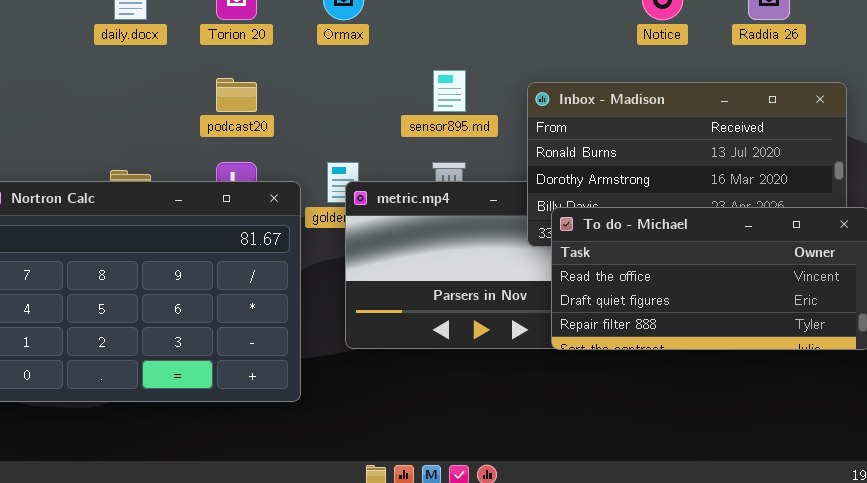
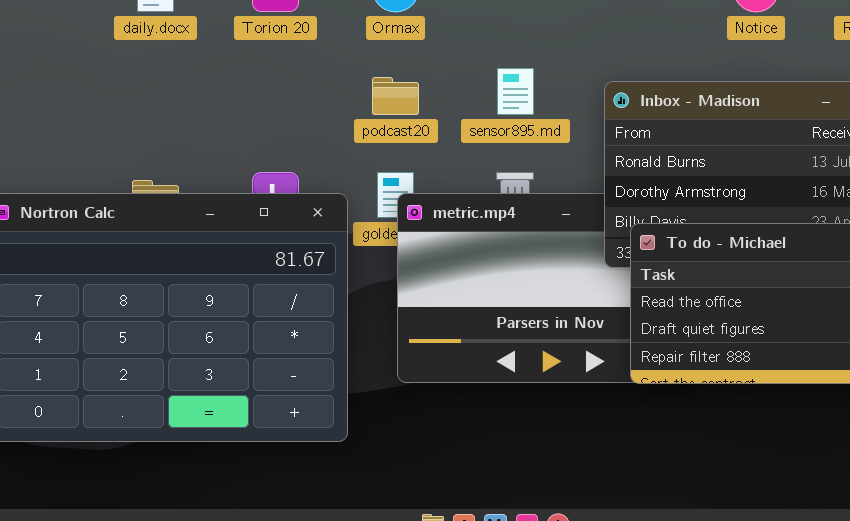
podcast20: [216,78,257,112] -> [372,77,419,115], moved

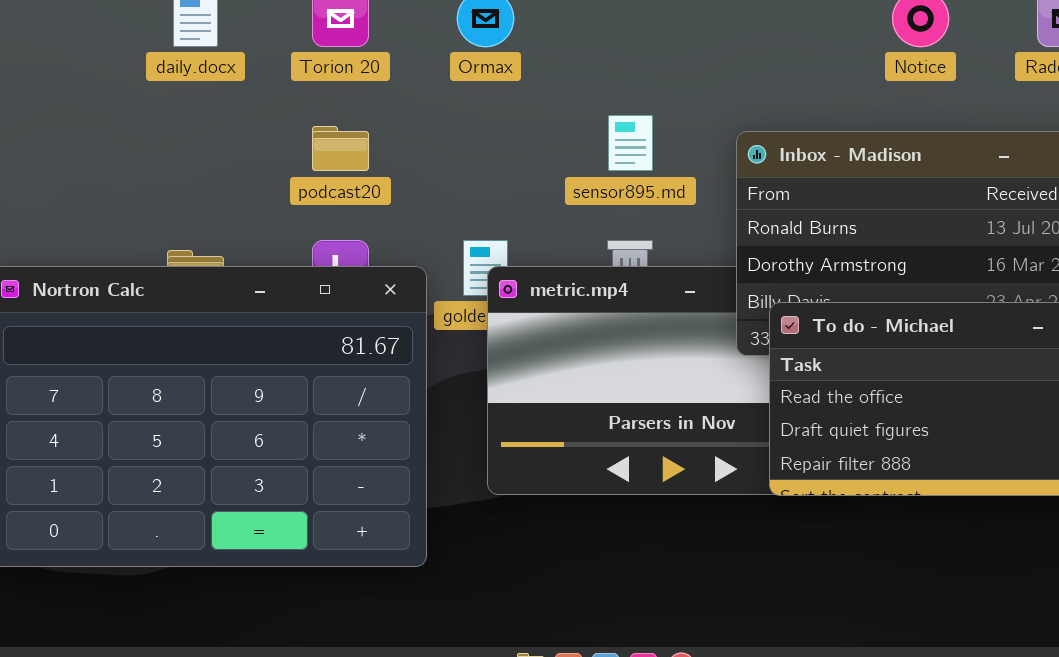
podcast20: [372,77,419,115] -> [312,126,369,171], moved

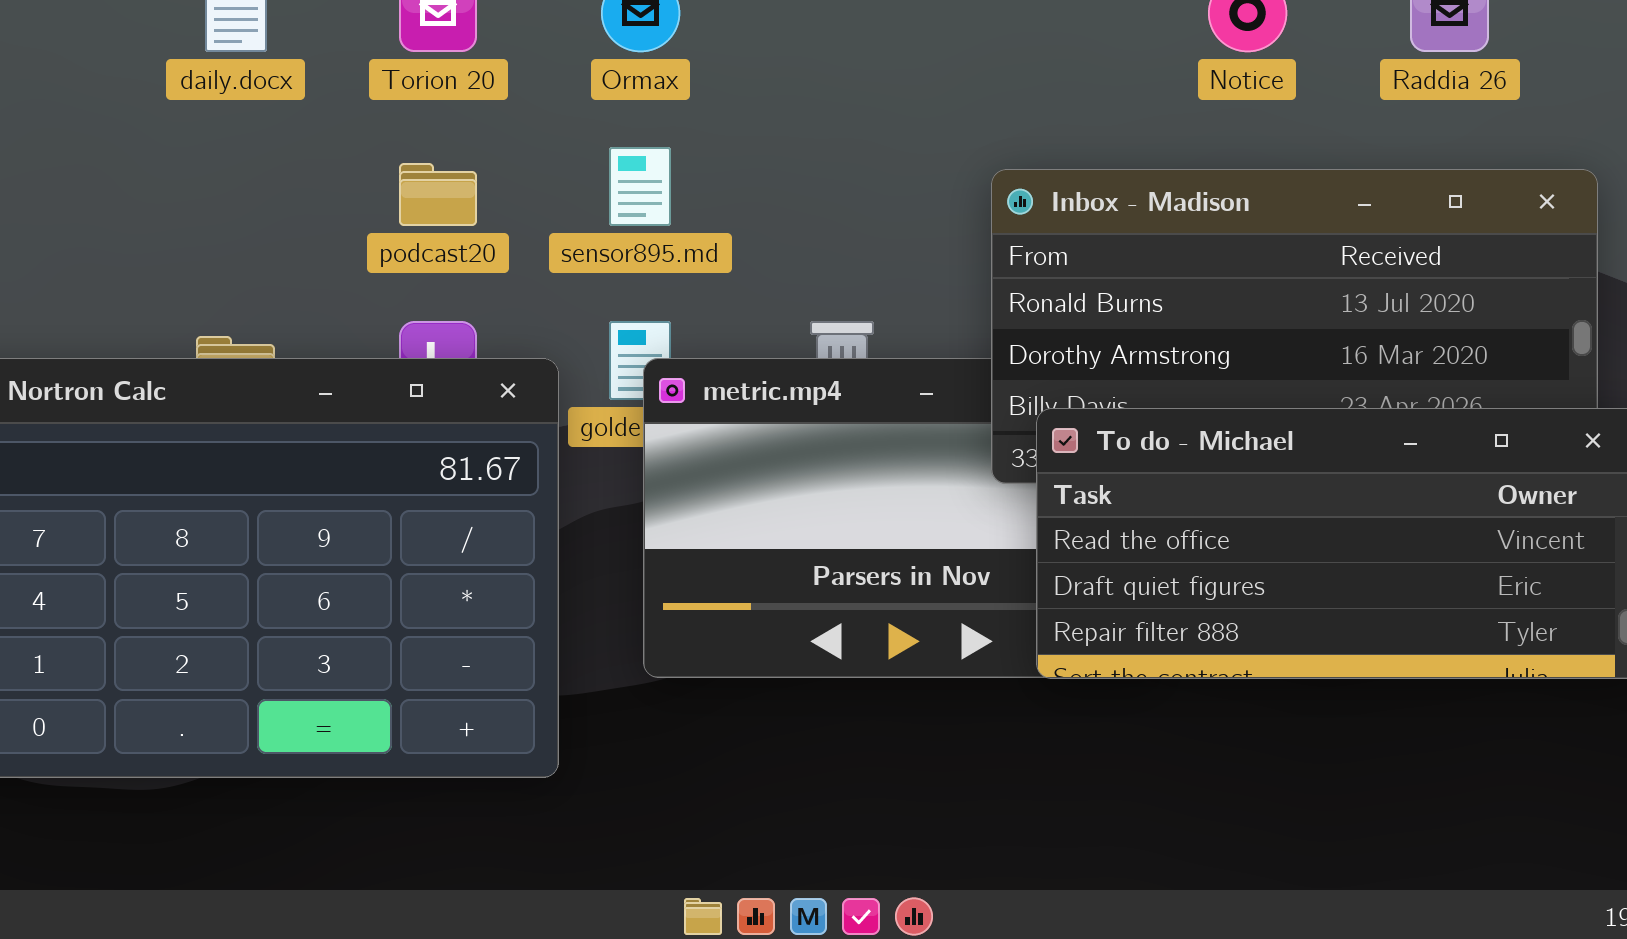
sensor895.md: [608,115,653,171] -> [609,147,671,226], moved

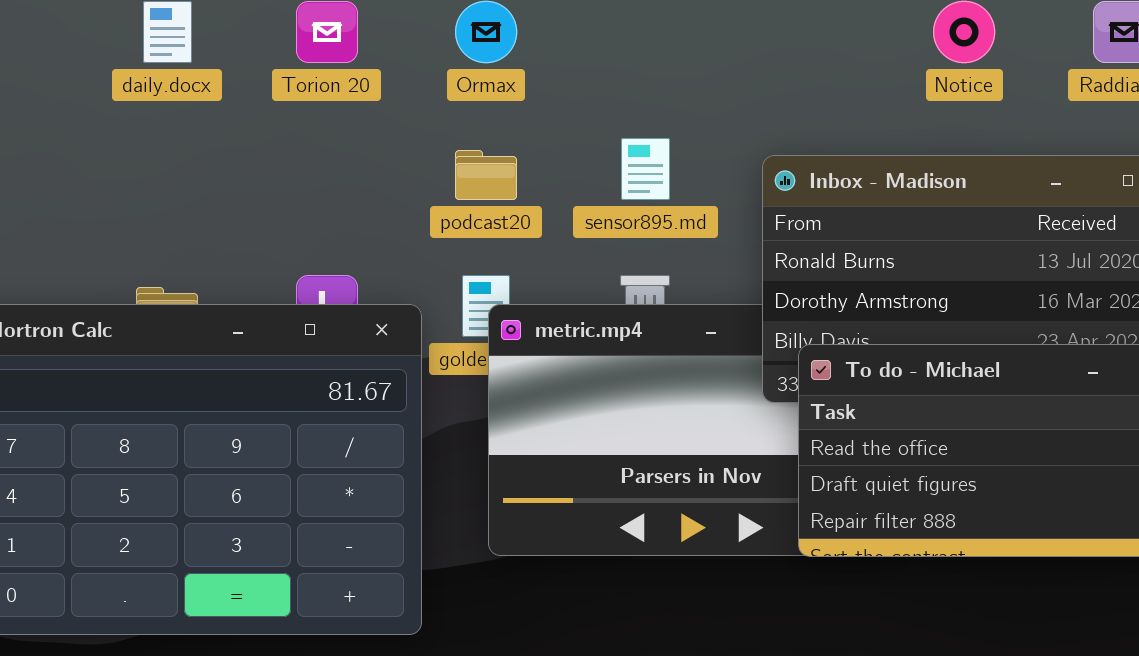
sensor895.md: [609,147,671,226] -> [621,138,670,200], moved
podcast20: [399,163,477,226] -> [455,150,517,200], moved

